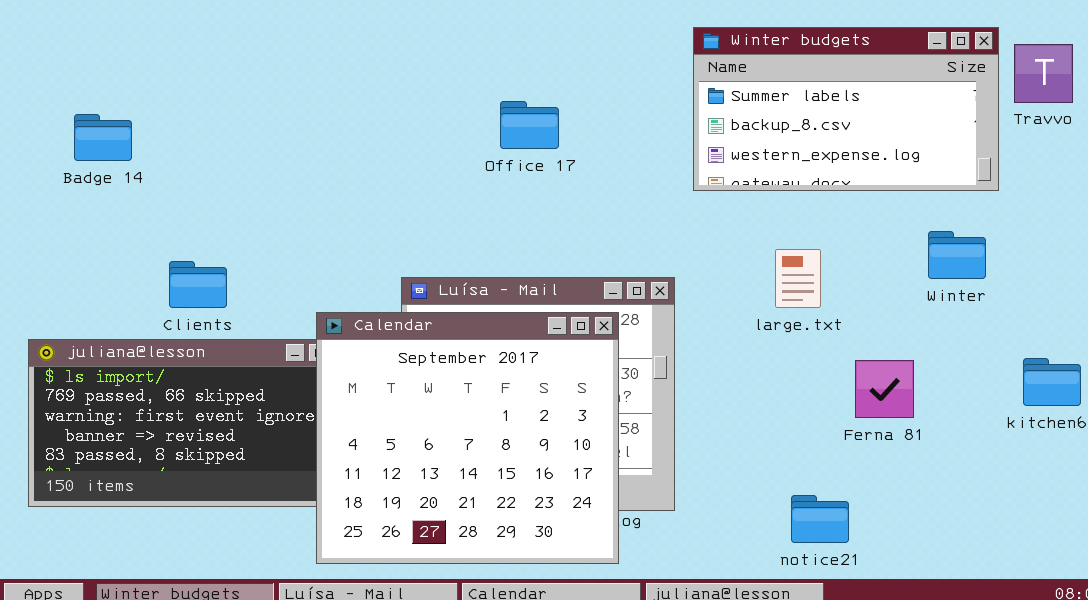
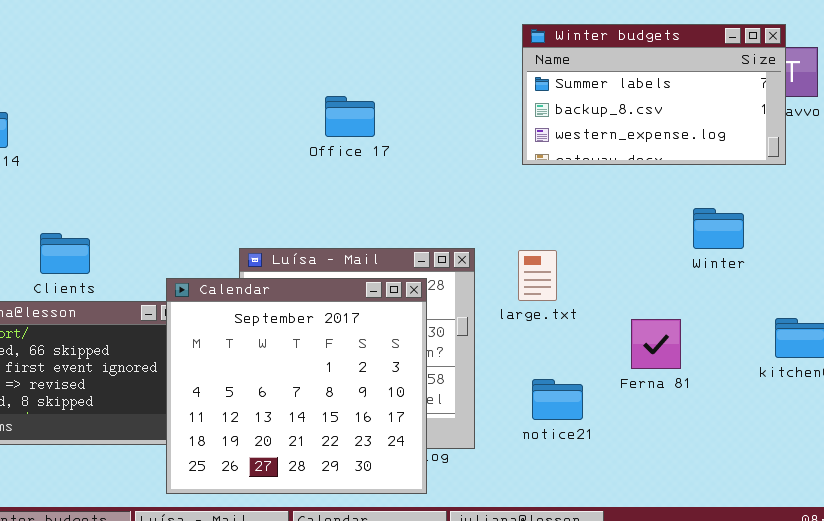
Winter budgets: [693,27,999,191] -> [522,24,786,165], moved
large.txt: [775,249,821,308] -> [518,250,557,301], moved
notice21: [791,495,849,543] -> [532,379,583,420], moved

